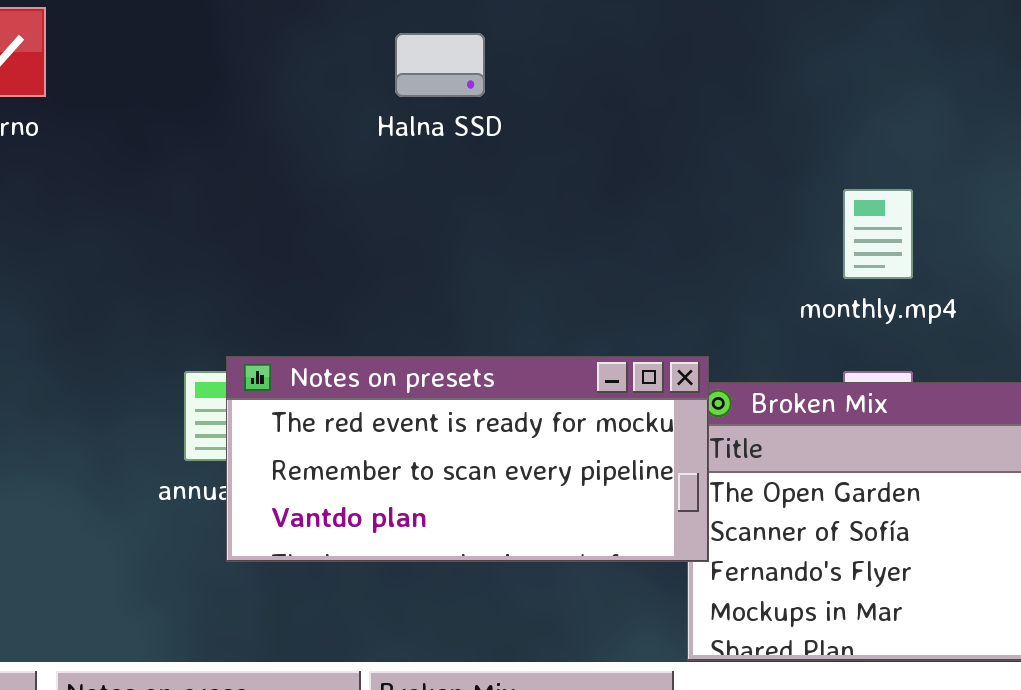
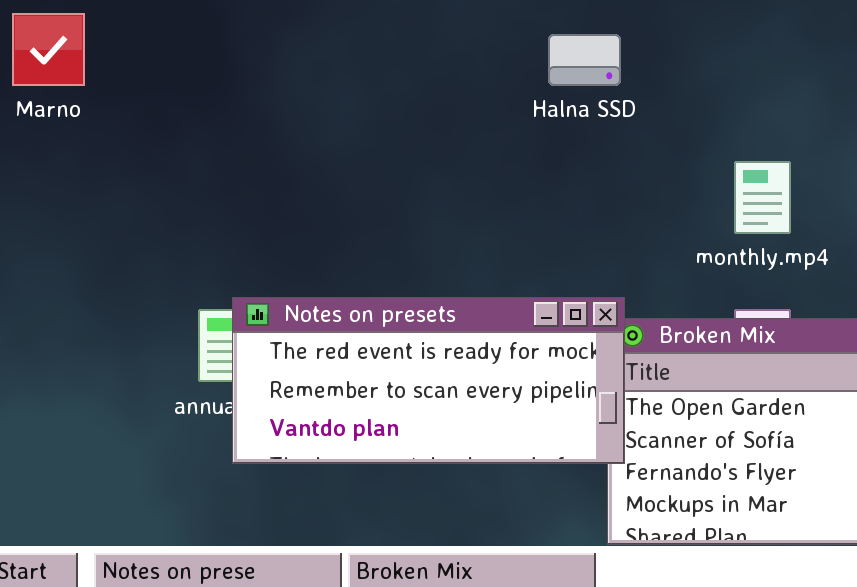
Halna SSD: [395,33,485,97] -> [548,34,621,86], moved

